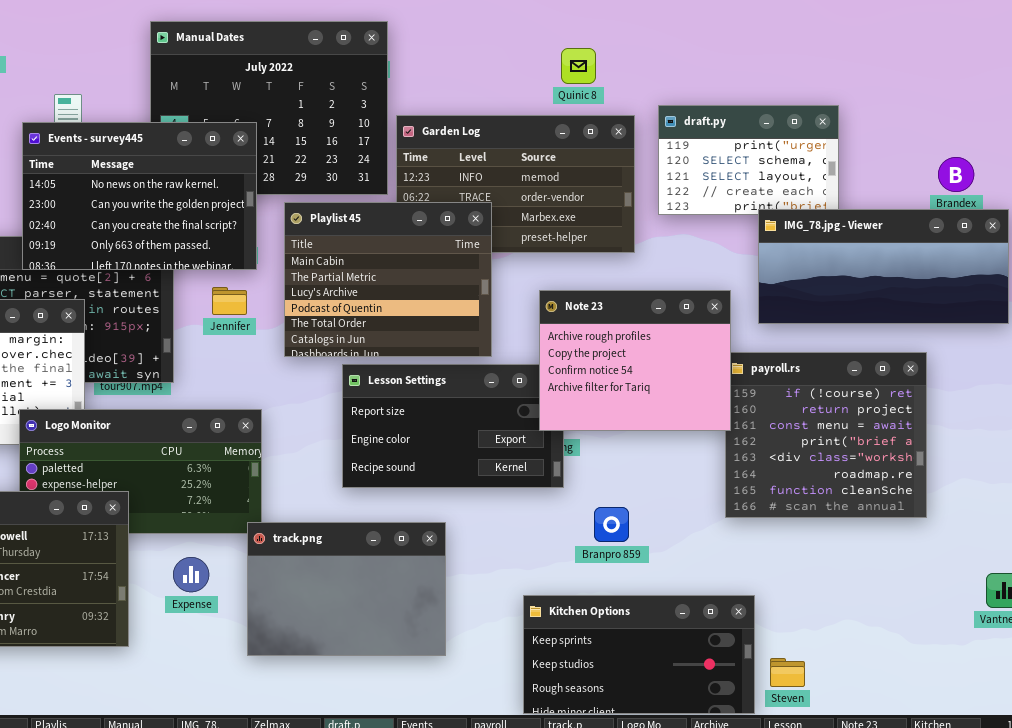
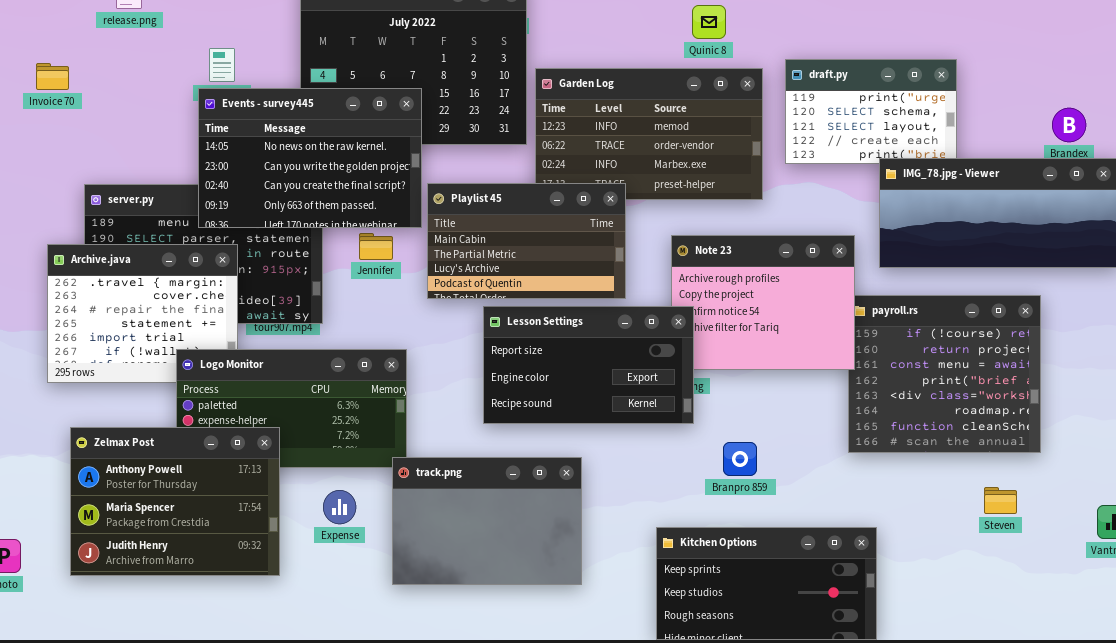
Events - survey445: [22,122,257,270] -> [198,88,422,228], moved
Playlist 45: [284,202,492,357] -> [427,183,626,299], resized
Lesson Settings: [342,364,564,488] -> [483,306,694,424], raised
Steven: [770,658,805,687] -> [984,487,1017,514], moved

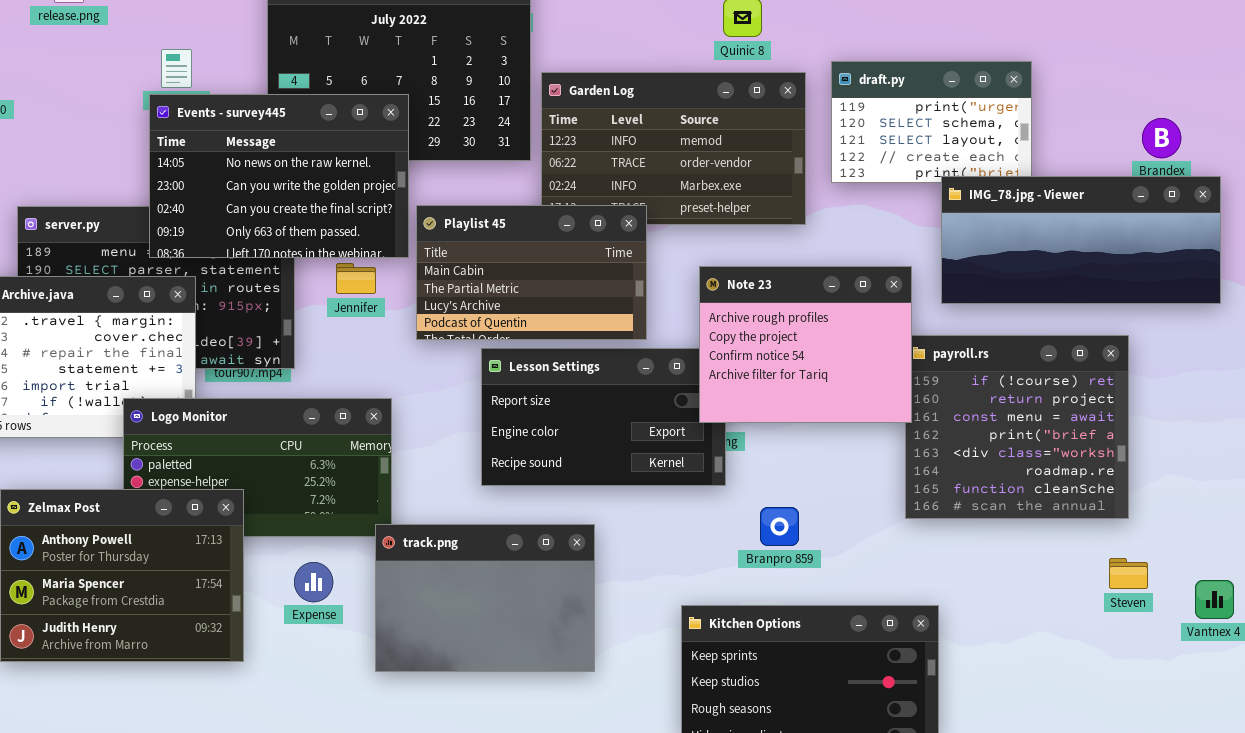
Note 23: [671,235,855,370] -> [699,266,912,423], raised
Steven: [984,487,1017,514] -> [1109,558,1148,589], moved

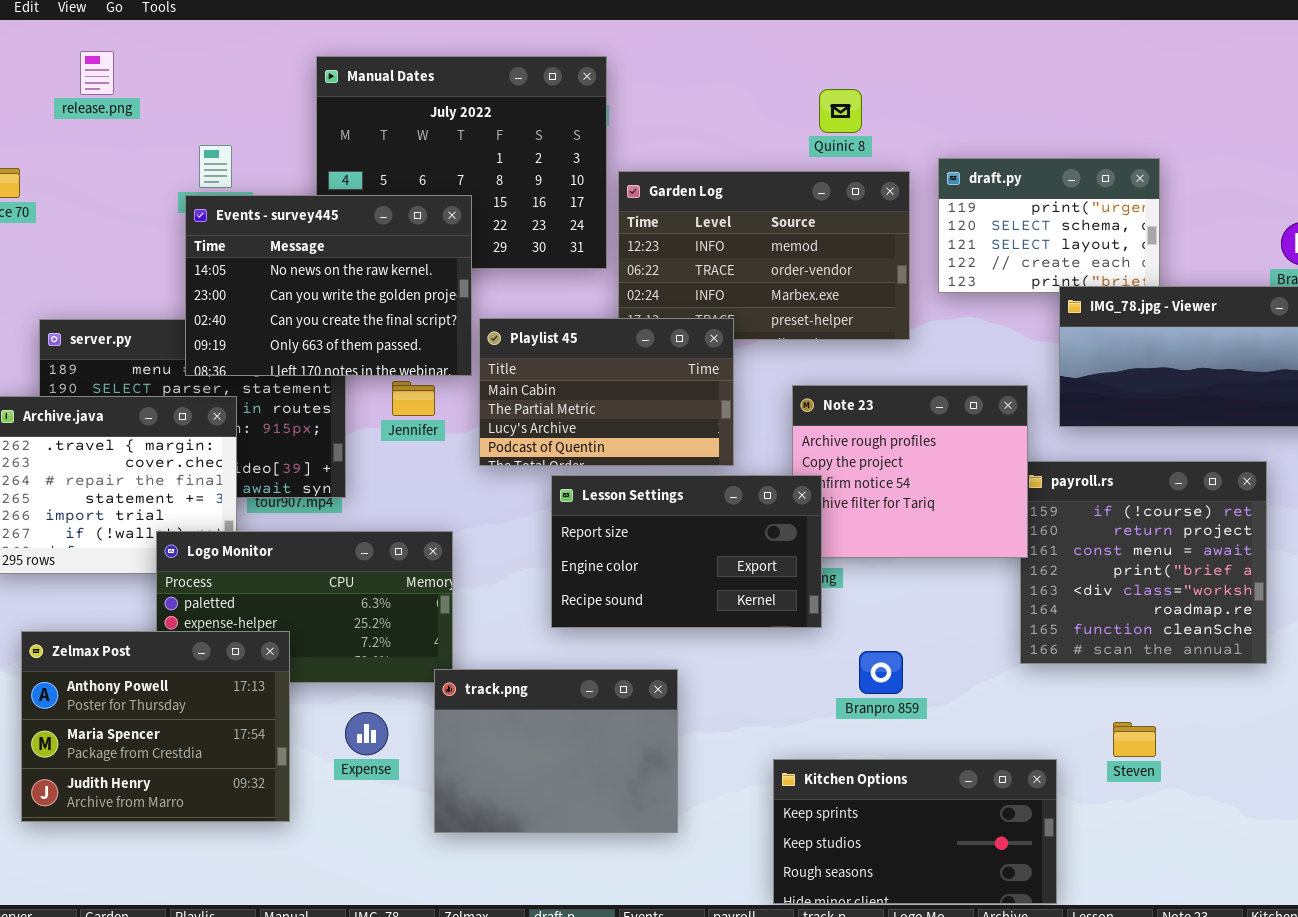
Lesson Settings: [481,348,726,486] -> [551,475,822,628], raised
Steven: [1109,558,1148,589] -> [1113,722,1156,757], moved

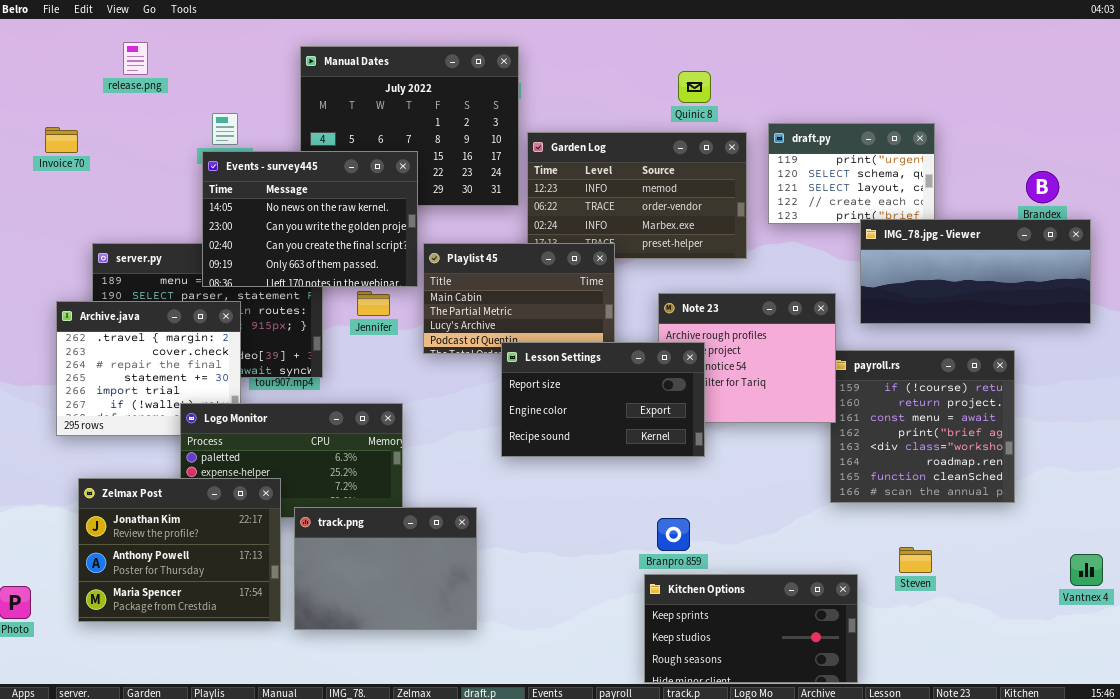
Lesson Settings: [551,475,822,628] -> [501,342,705,457], moved
Zelmax Post: [21,631,290,822] -> [78,478,281,622], scrolled up 1 row
Branpro 859: [859,651,903,694] -> [657,518,690,551], moved
track.png: [434,669,678,833] -> [294,507,477,630], moved

